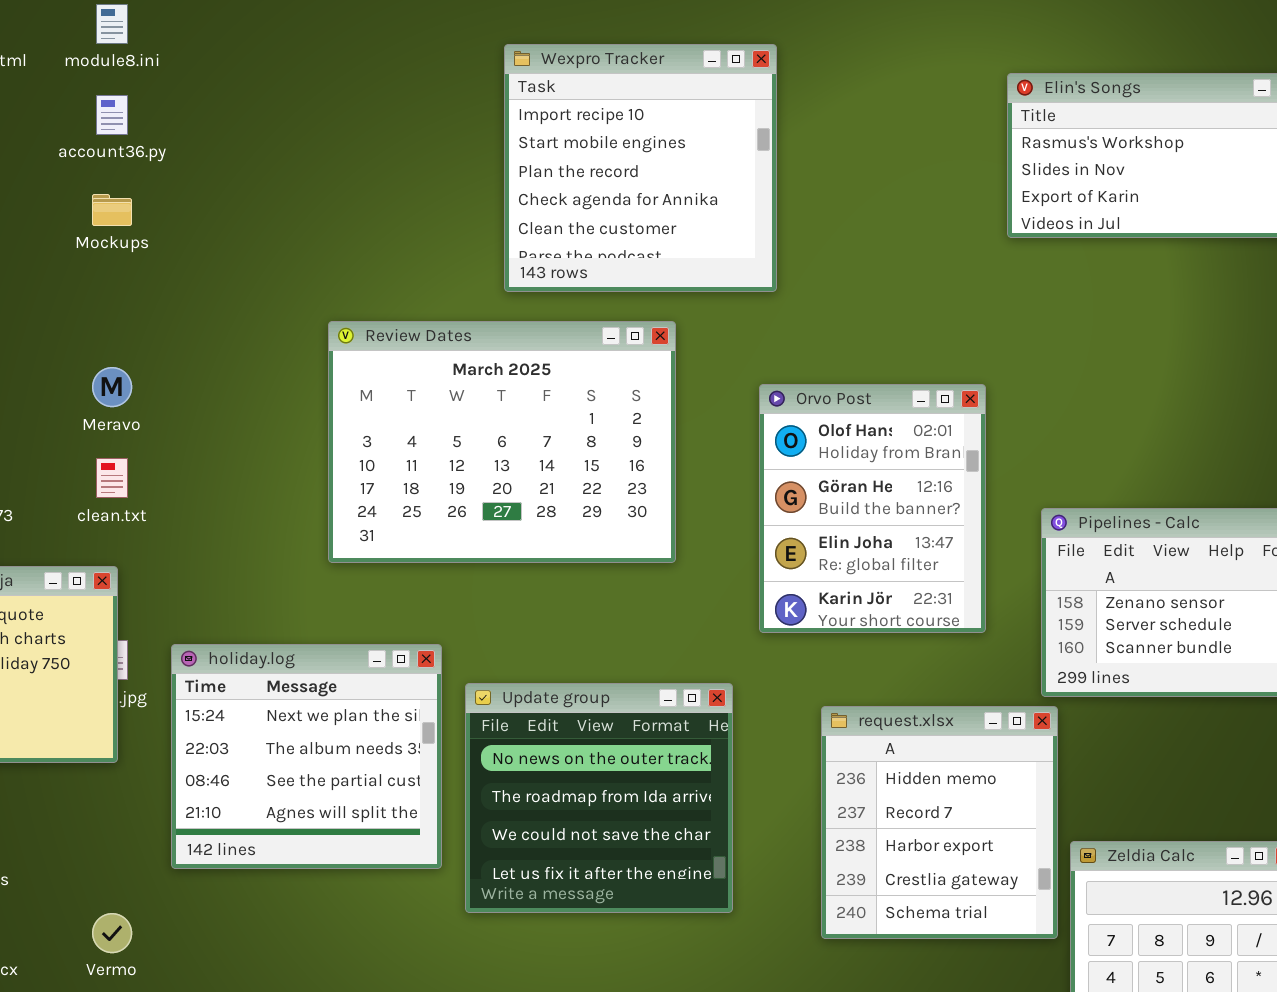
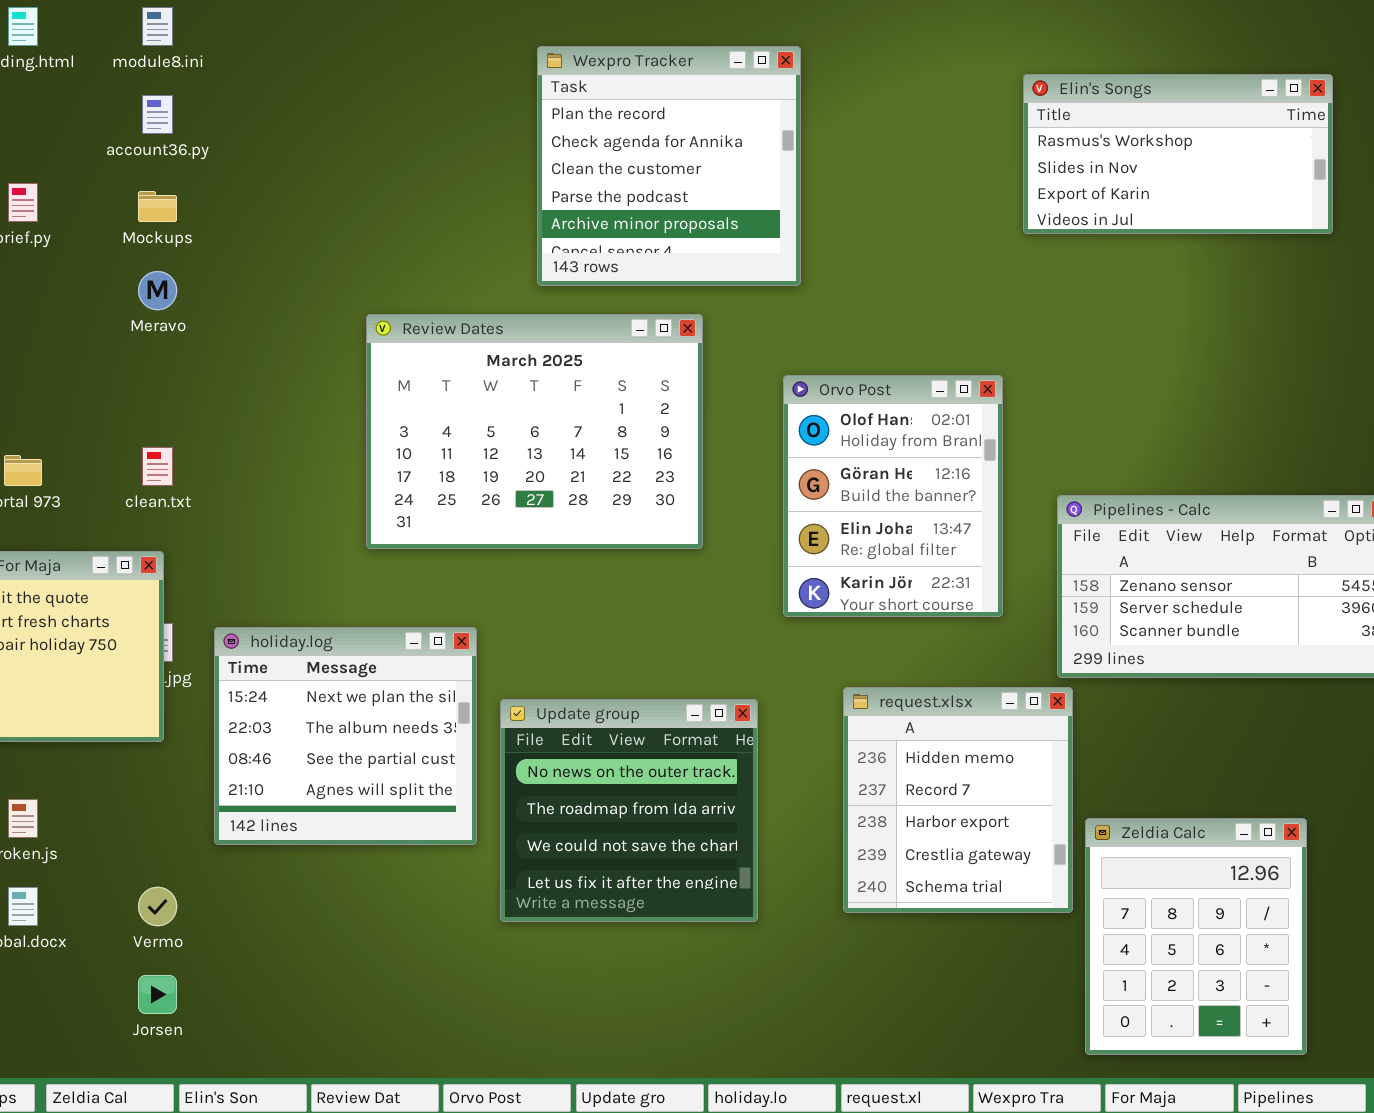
Wexpro Tracker: [504,44,777,292] -> [537,46,801,286], scrolled down 2 rows
Meravo: [92,367,132,407] -> [138,271,177,310], moved
Update group: [465,683,733,913] -> [500,699,758,922], moved

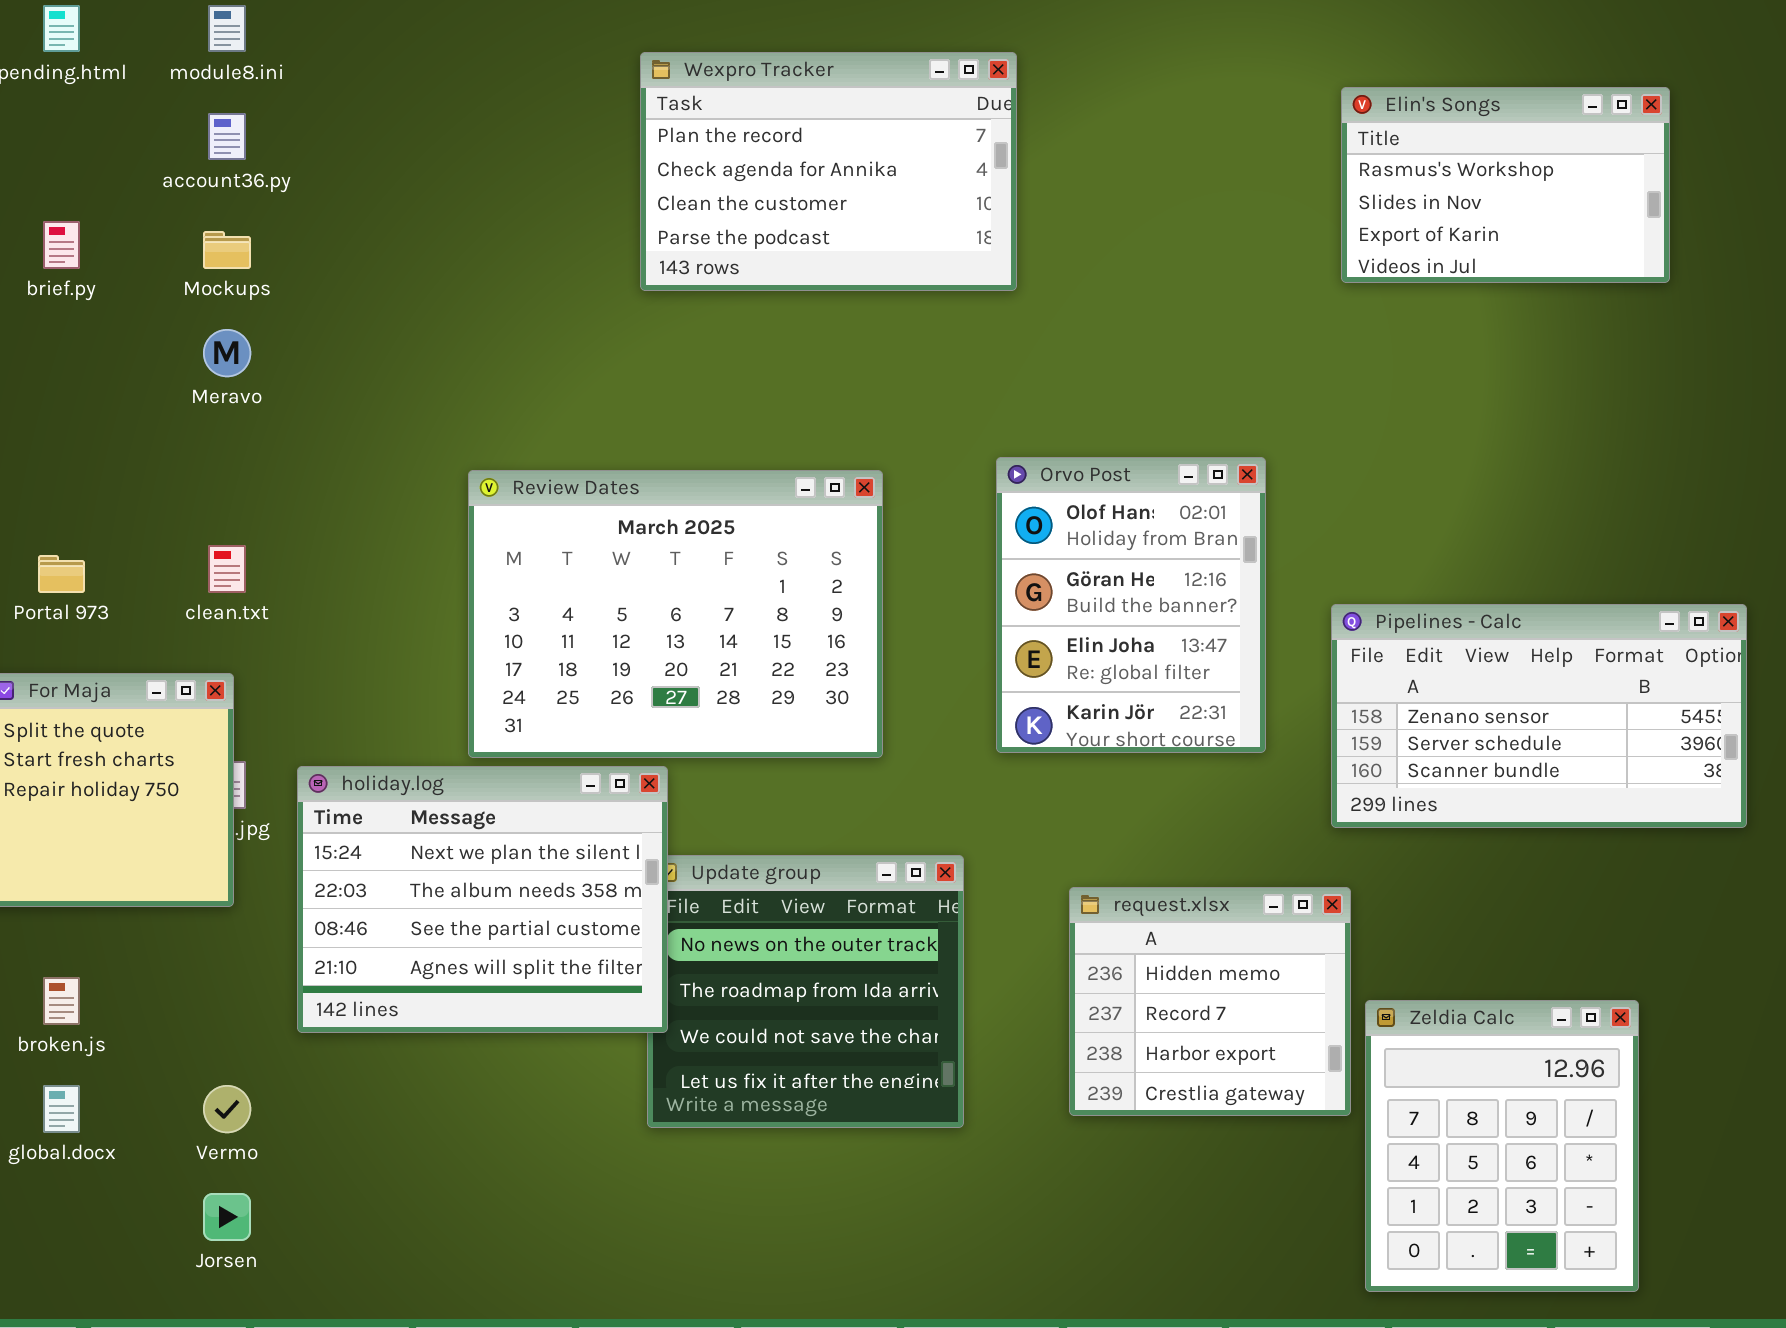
Wexpro Tracker: [537,46,801,286] -> [640,52,1017,291], resized
Elin's Songs: [1023,74,1333,234] -> [1341,87,1670,283], resized
Review Dates: [366,314,703,549] -> [468,470,883,758], moved
holiday.log: [214,627,477,845] -> [297,766,668,1033], resized
request.xlsx: [843,687,1073,913] -> [1069,887,1351,1116], resized

